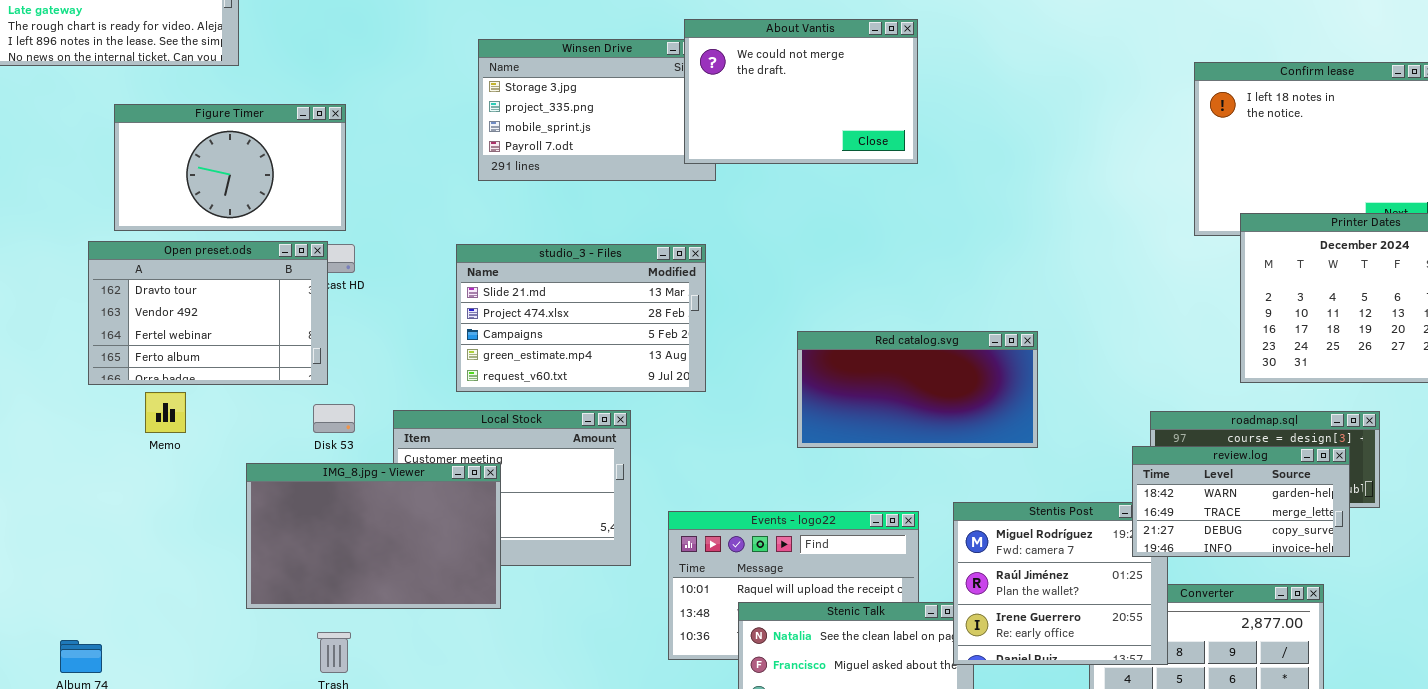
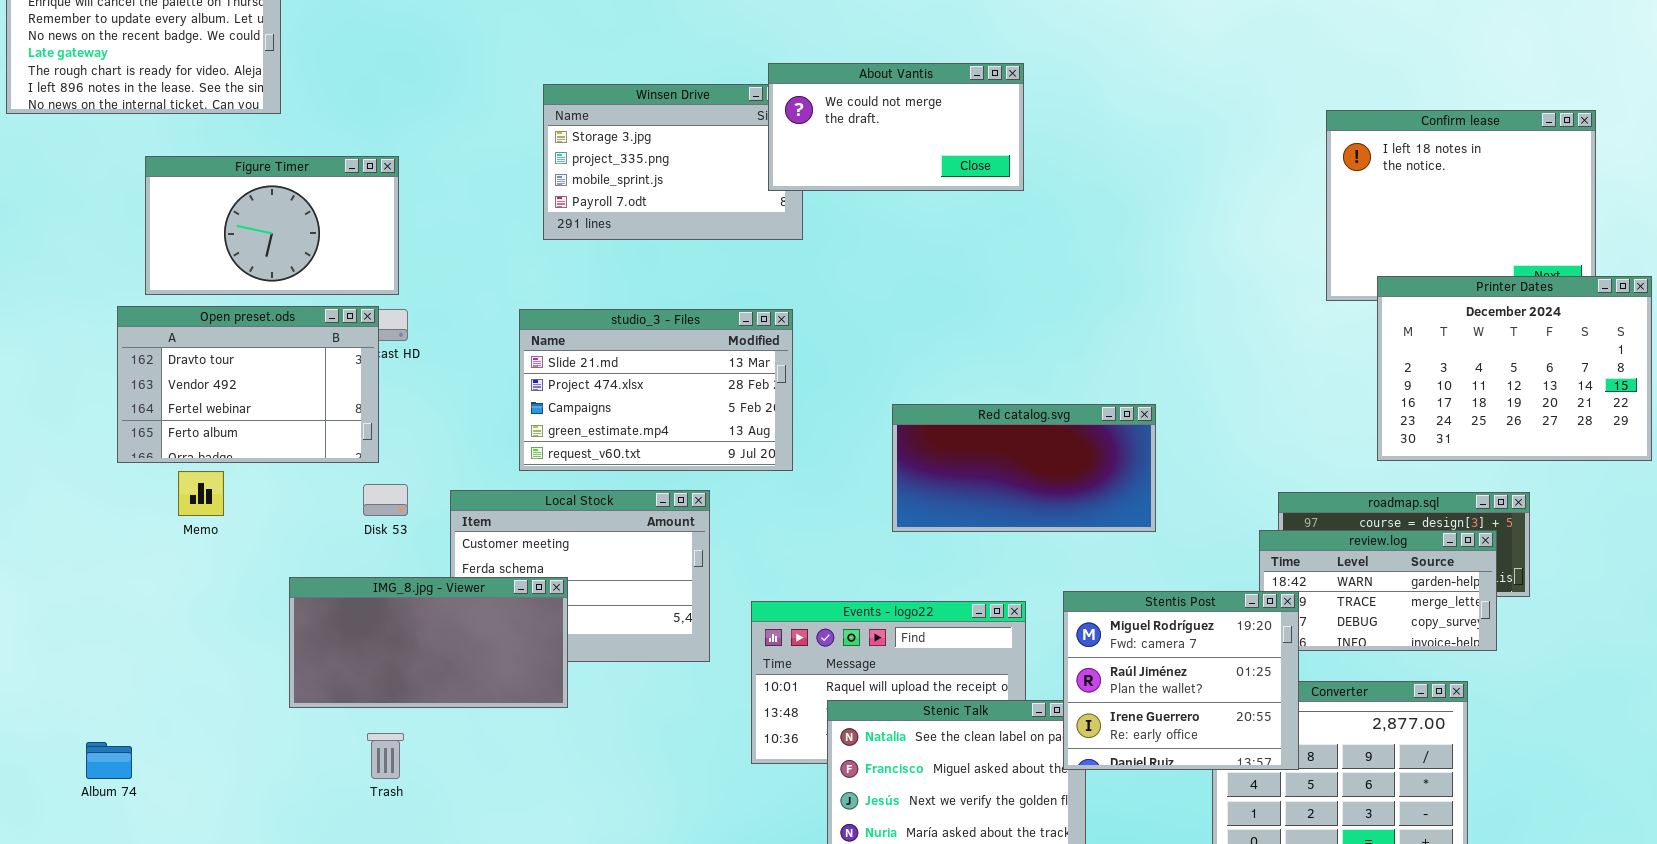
About Vantis: [684,19,918,164] -> [768,63,1024,191], resized
IMG_8.jpg - Viewer: [246,463,501,609] -> [289,577,568,708], resized
Stentis Post: [953,502,1168,665] -> [1063,591,1299,770], raised

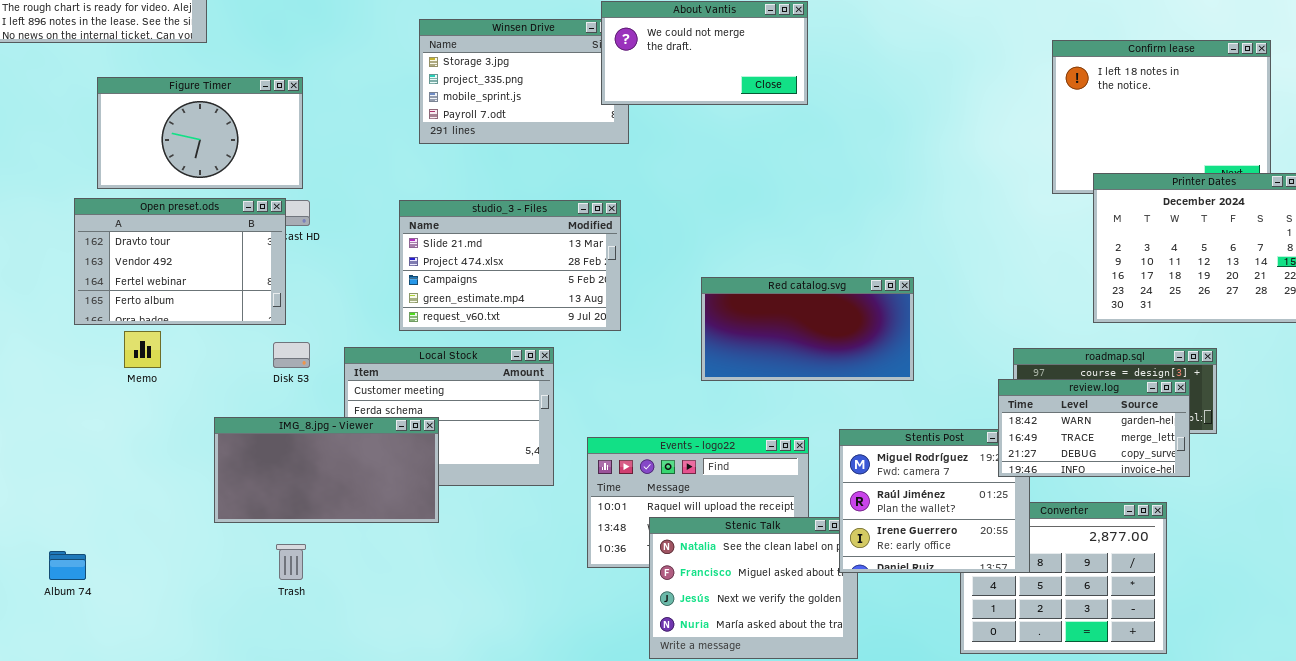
review.log: [1259,530,1497,651] -> [998,379,1190,477], raised

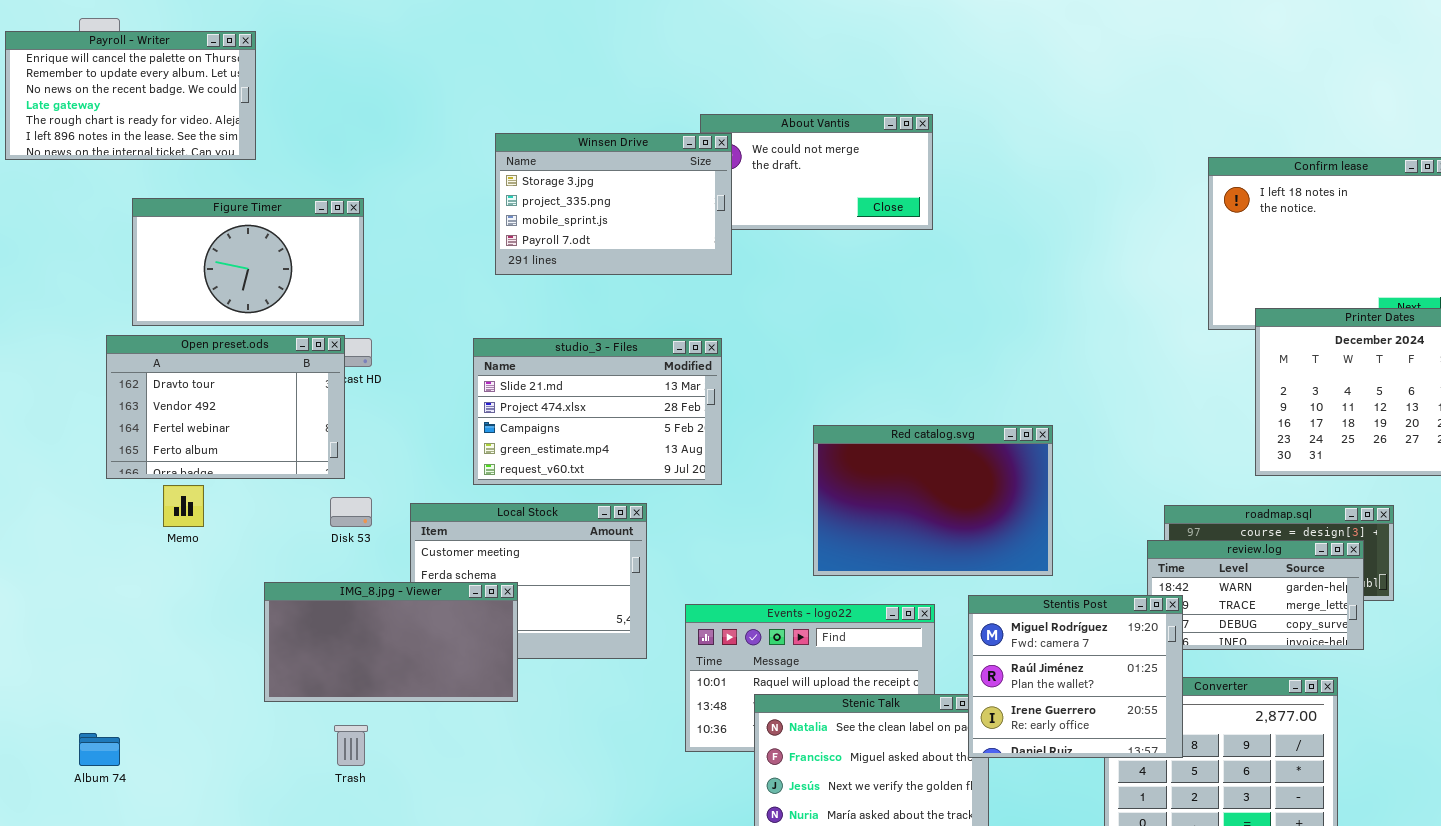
Winsen Drive: [419,19,629,144] -> [495,133,732,275], raised
Red catalog.svg: [701,277,914,381] -> [813,425,1053,576], resized
Stentis Post: [839,429,1030,573] -> [968,595,1183,758], raised

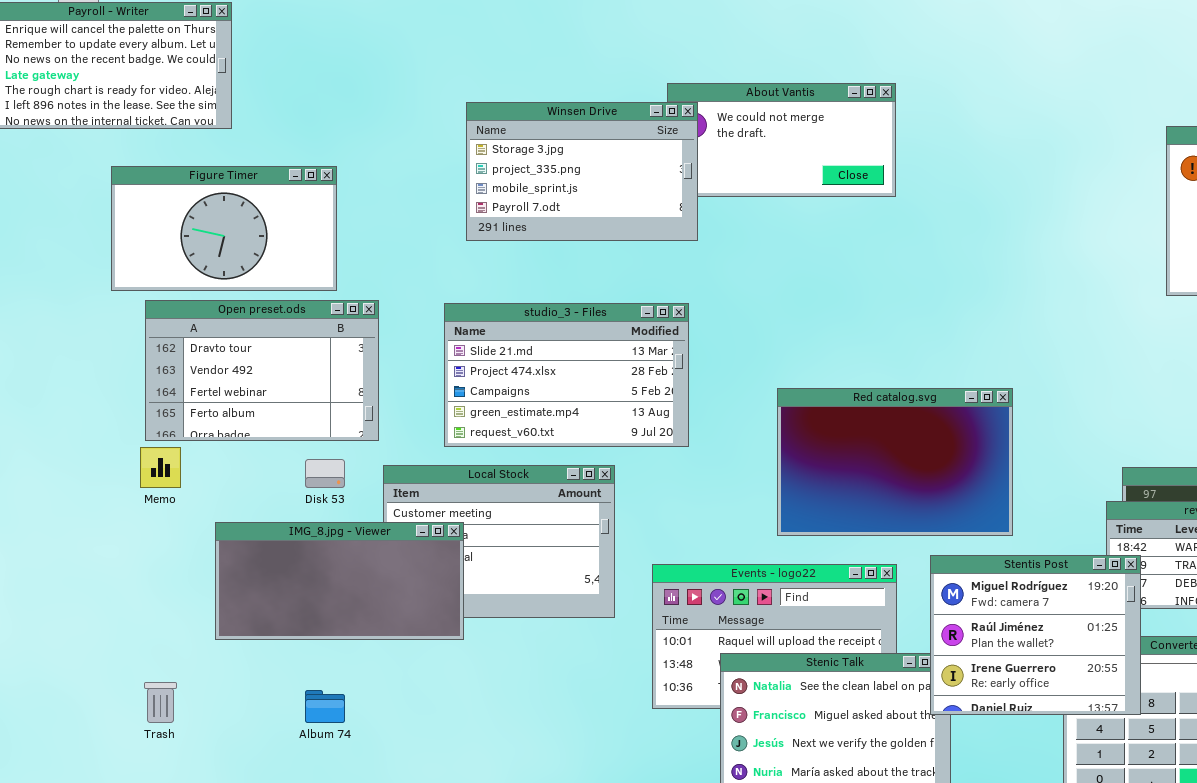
Open preset.ods: [106,335,345,479] -> [145,300,379,441], moved
IMG_8.jpg - Viewer: [264,582,518,702] -> [215,522,464,640], moved
Trash: [334,725,368,766] -> [144,682,177,723], moved
Album 74: [79,733,120,766] -> [305,690,345,723], moved

